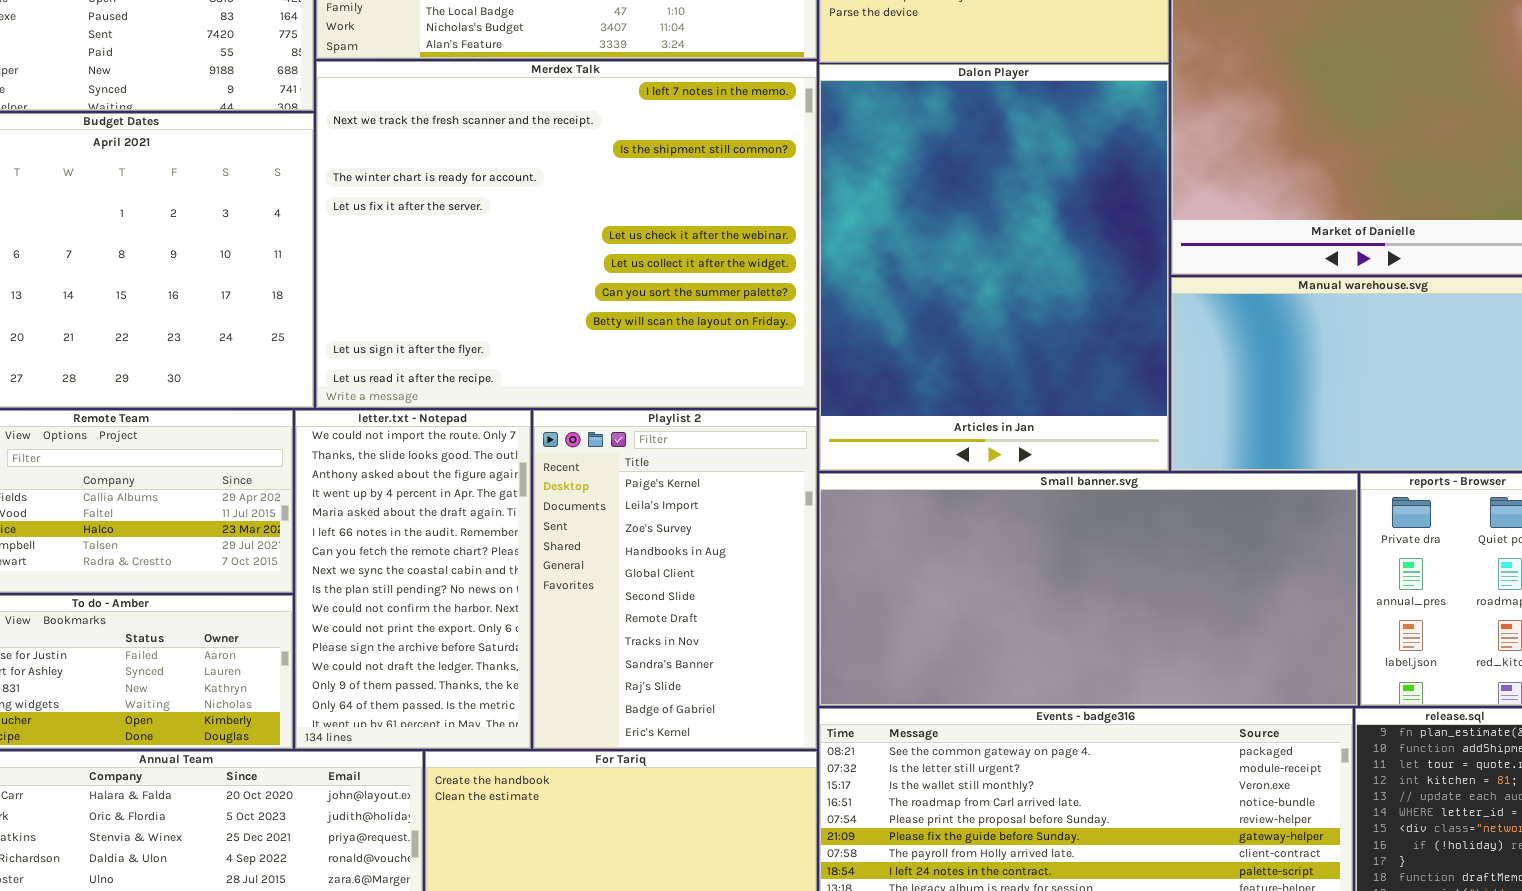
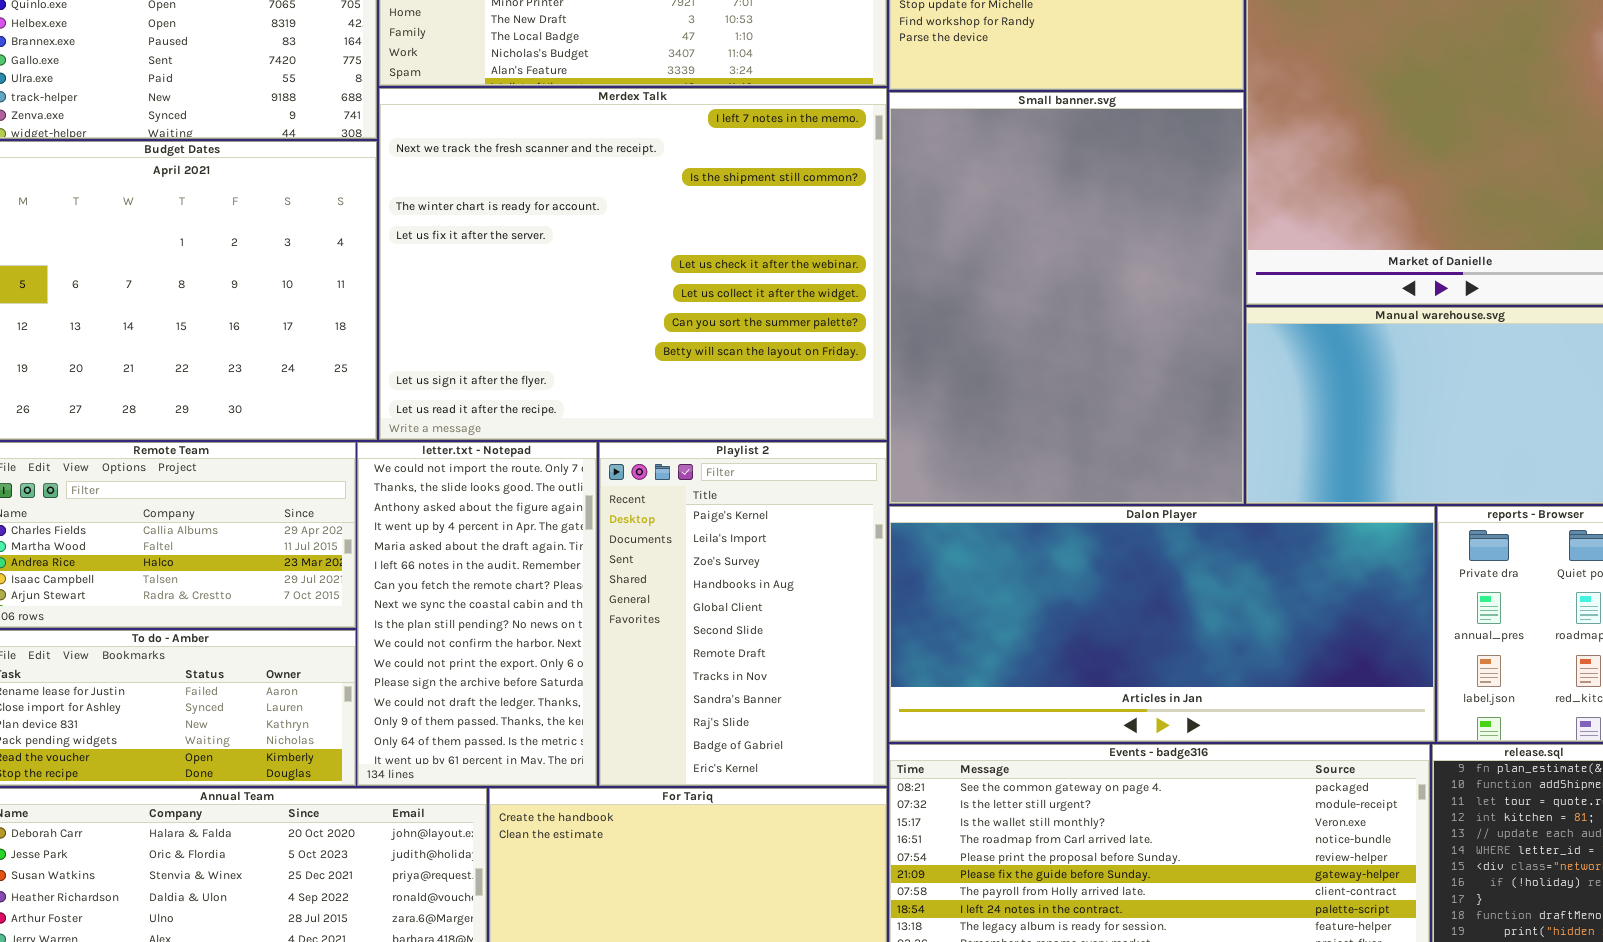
Dalon Player: [819,64,1169,471] -> [889,506,1435,742], moved, resized
Small banner.svg: [819,473,1358,706] -> [889,92,1244,504], moved, resized

